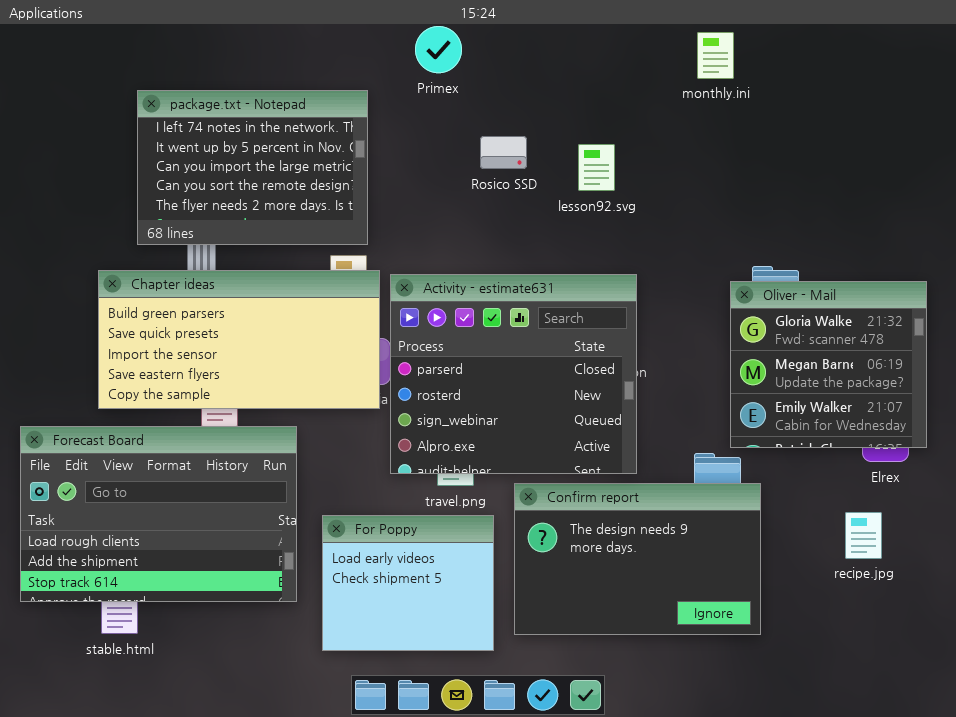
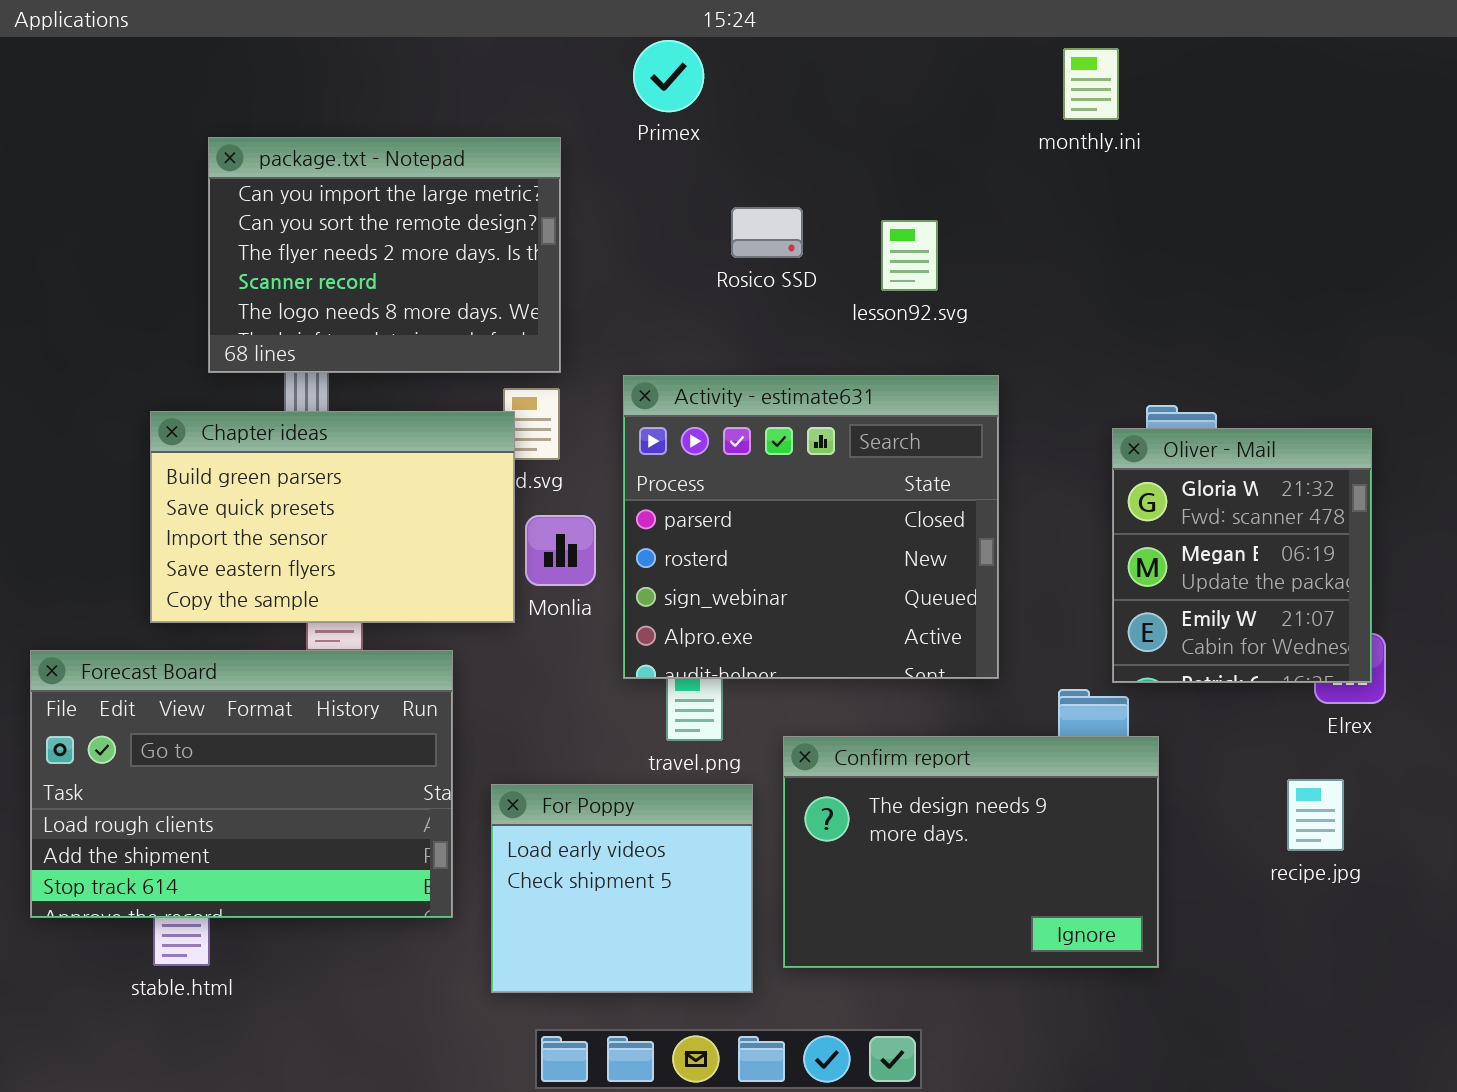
package.txt - Notepad: [137,90,368,245] -> [208,137,561,373], scrolled down 2 rows
Chapter ideas: [98,270,380,409] -> [150,411,515,623], resized
Activity - estimate631: [390,274,637,474] -> [623,375,999,679], moved
Oliver - Mail: [730,281,927,448] -> [1112,428,1372,683], resized

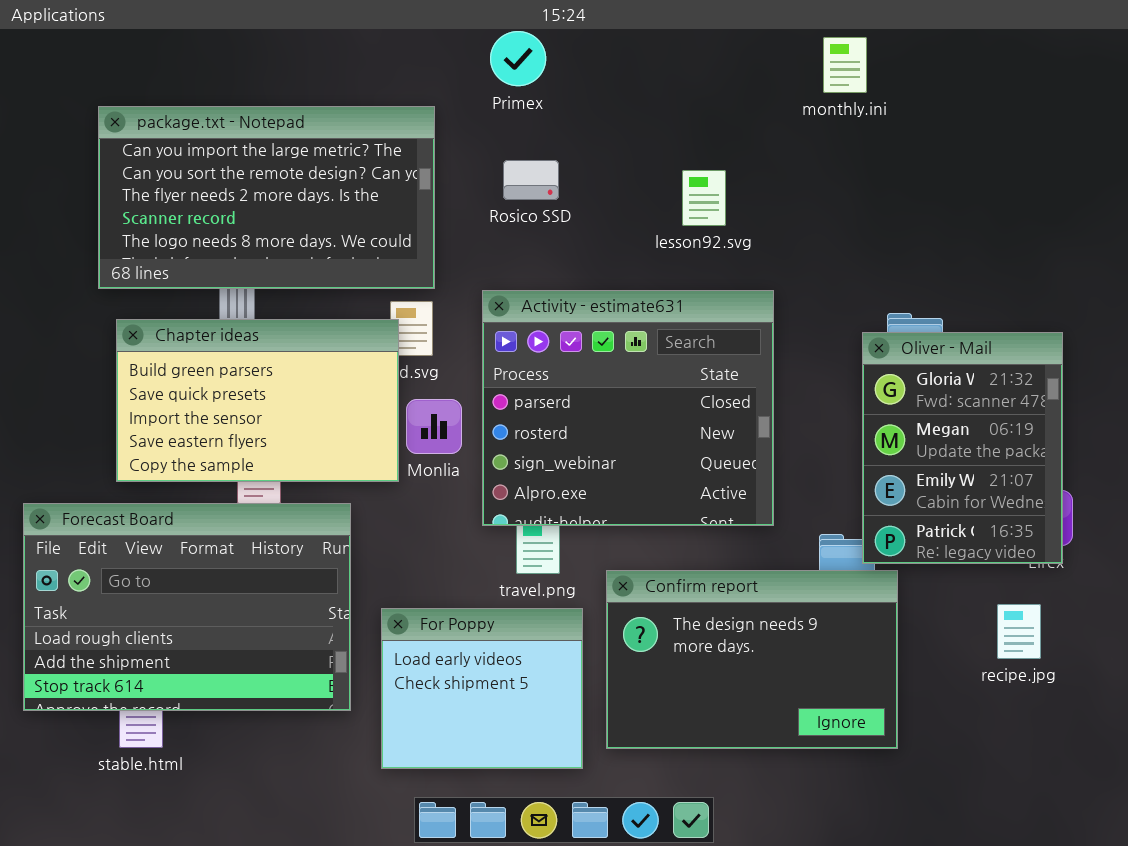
package.txt - Notepad: [208,137,561,373] -> [98,106,435,289], resized
Rosico SSD: [731,207,803,258] -> [503,160,559,200], moved
Oliver - Mail: [1112,428,1372,683] -> [862,332,1063,564], resized

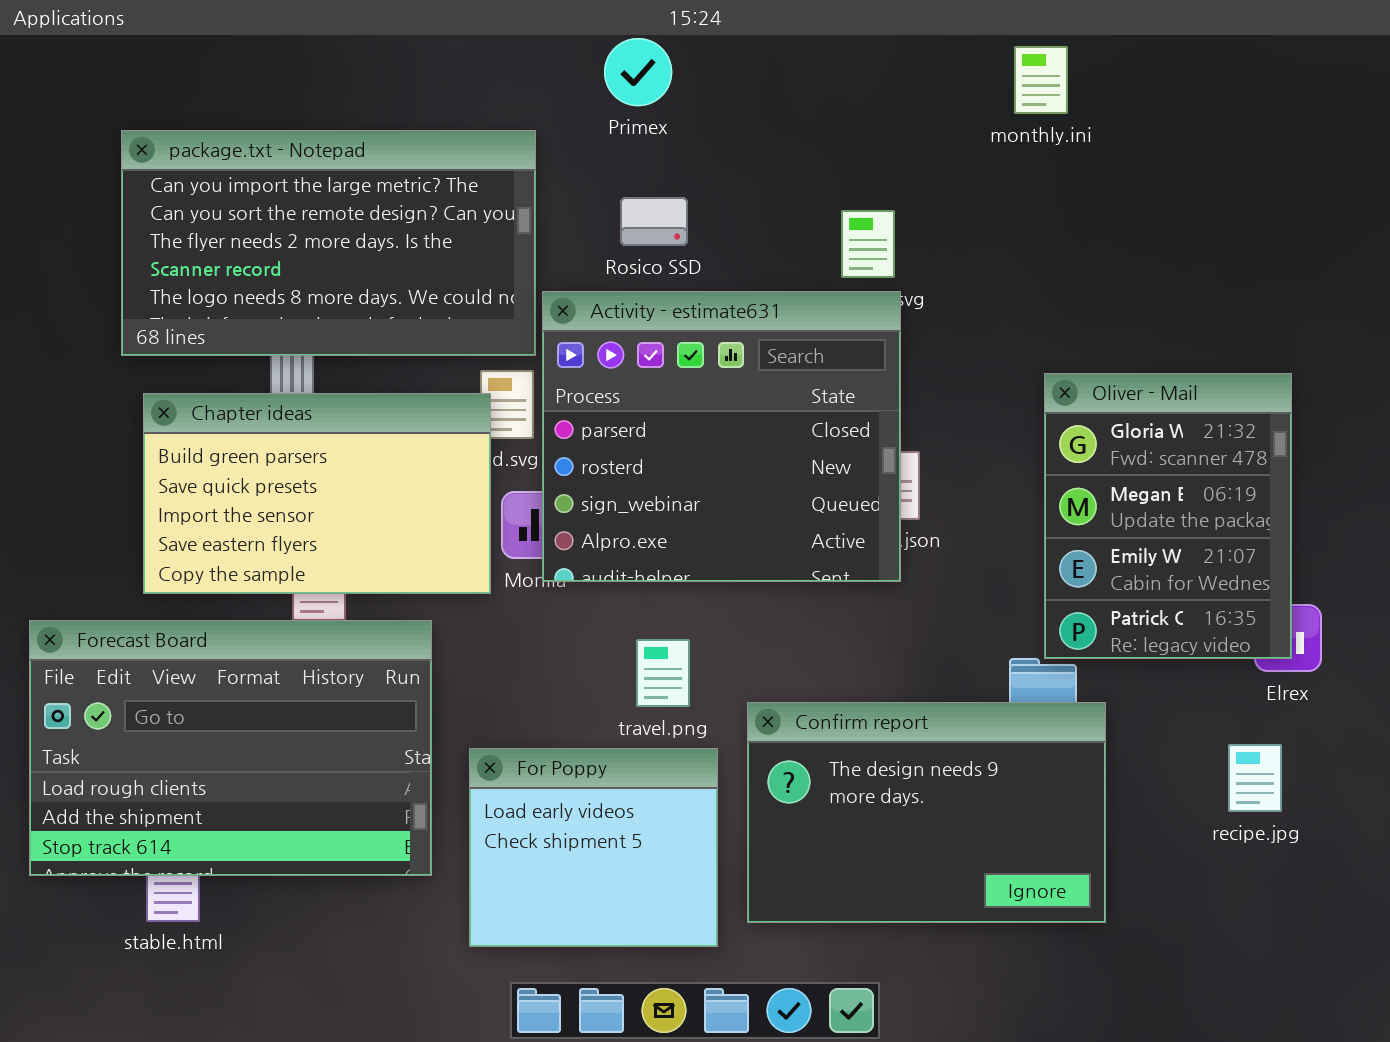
Activity - estimate631: [482,290,774,526] -> [542,291,901,582], moved
Oliver - Mail: [862,332,1063,564] -> [1044,373,1292,659], moved

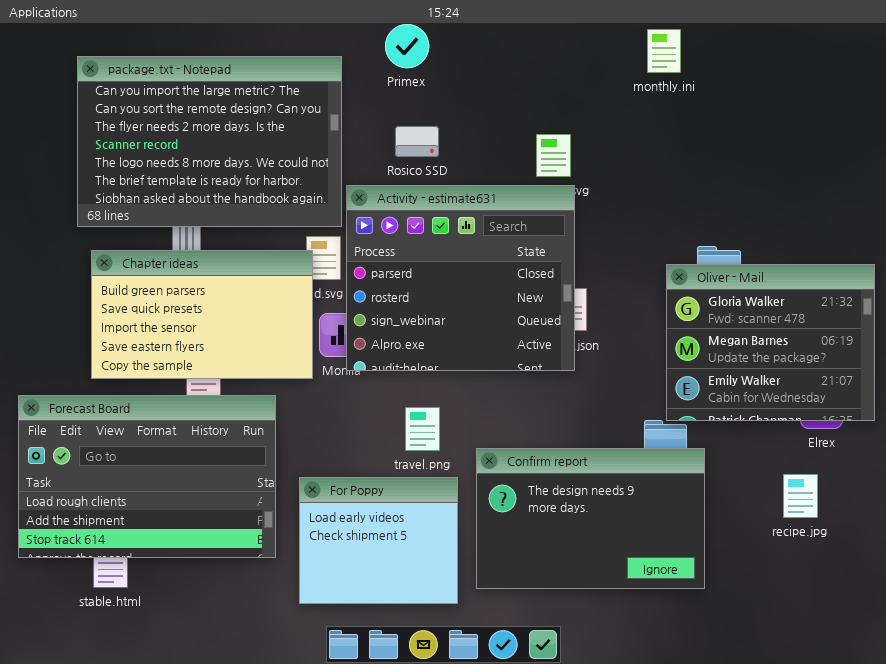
package.txt - Notepad: [121,130,536,356] -> [77,56,342,227], resized
Oliver - Mail: [1044,373,1292,659] -> [666,264,875,421], resized

